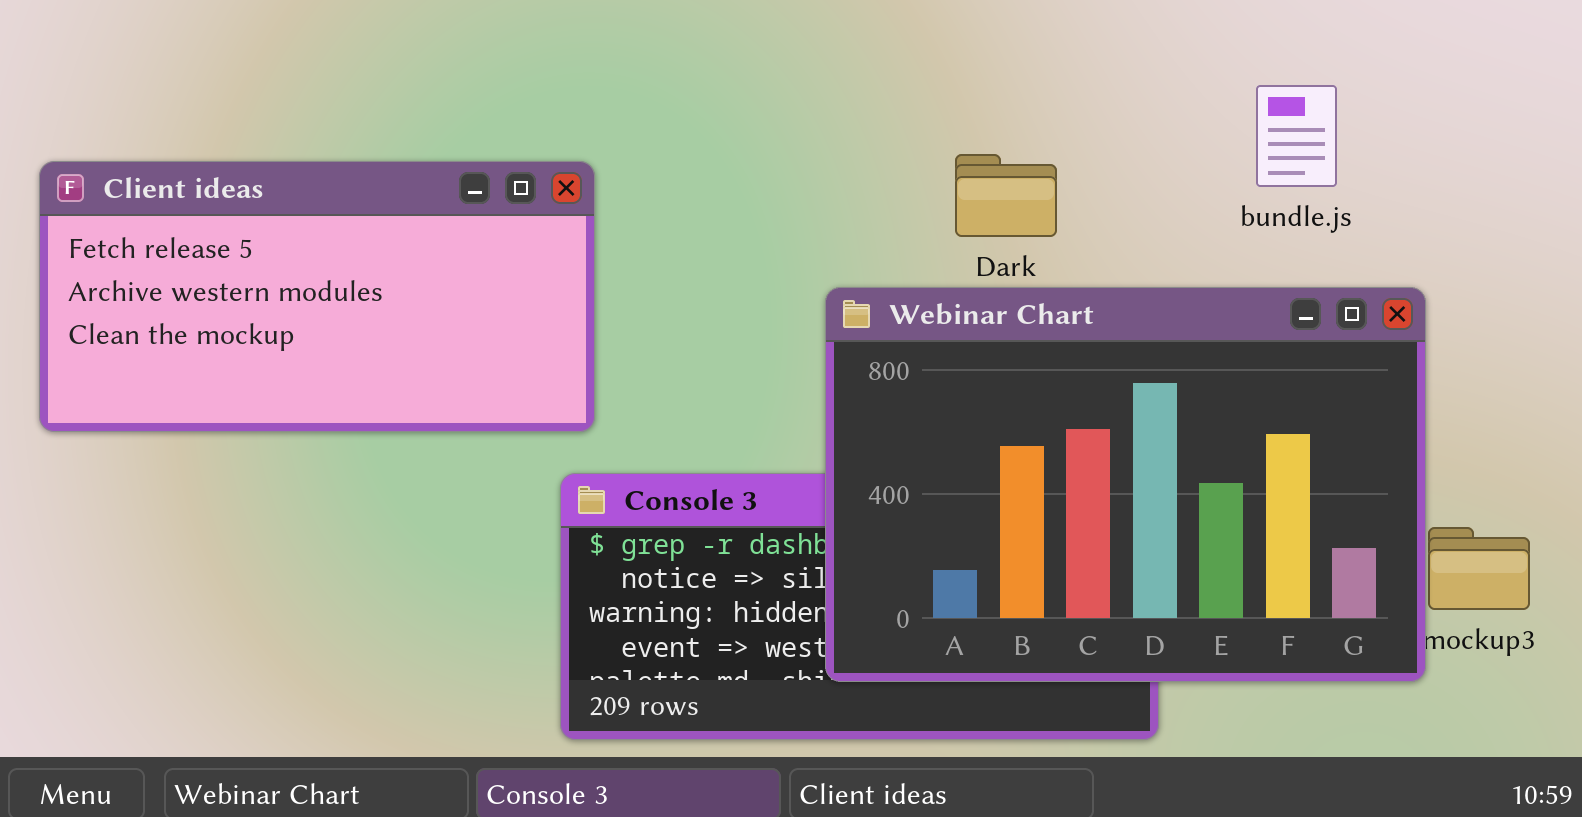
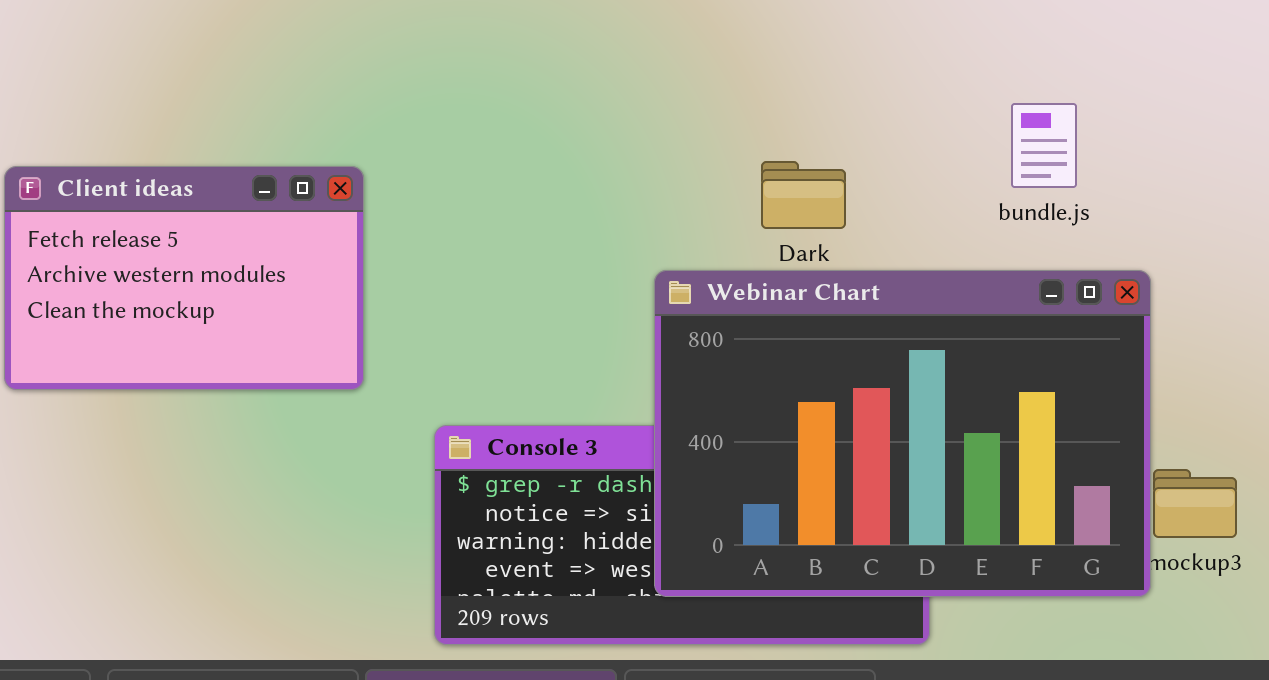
Client ideas: [39,161,595,432] -> [4,166,364,390], resized

